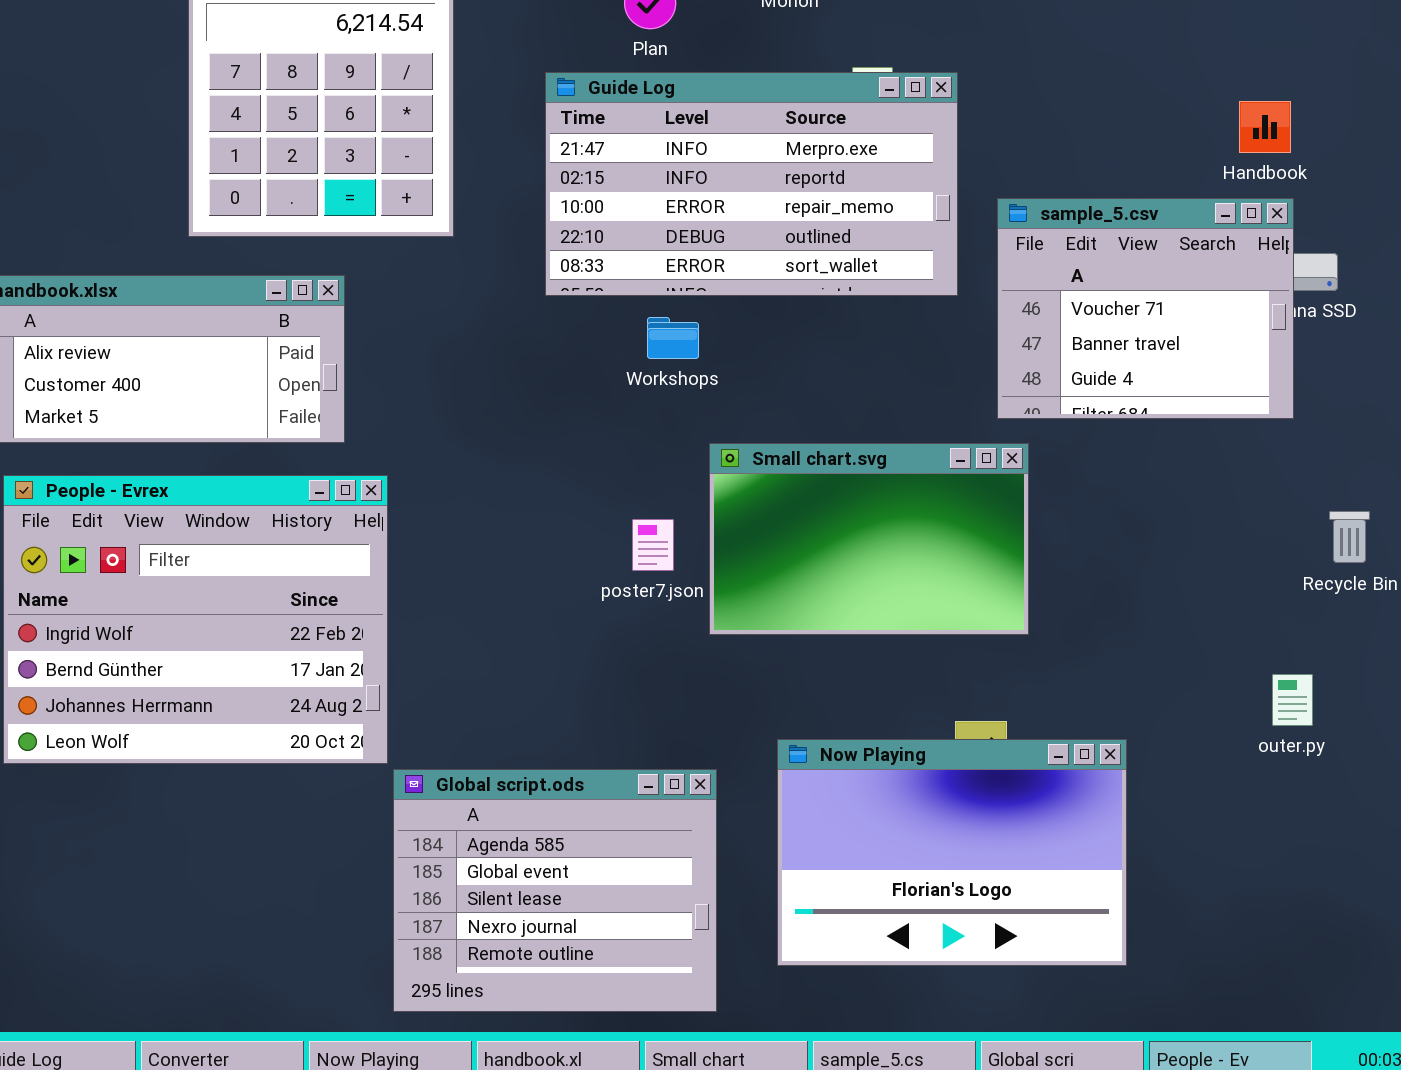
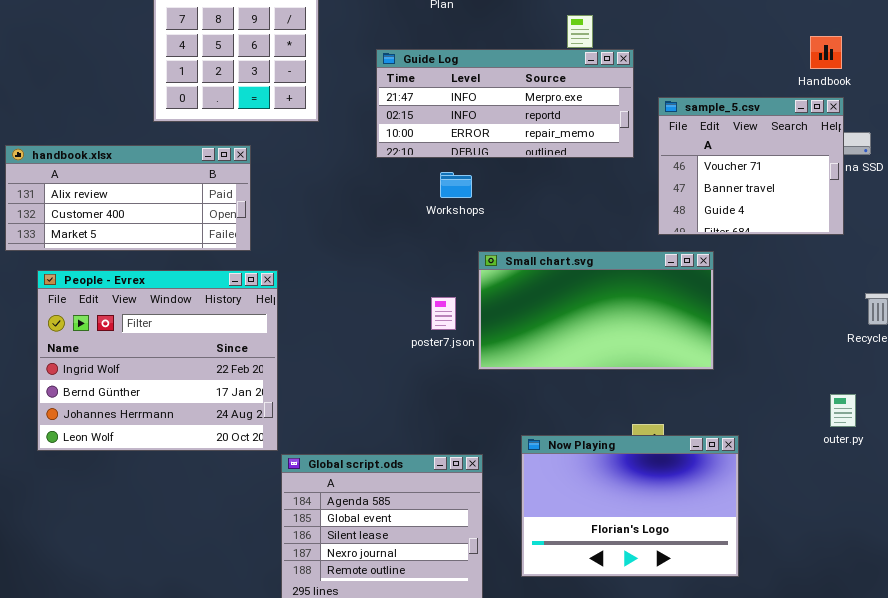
Guide Log: [545,72,958,296] -> [376,49,634,158], resized
Small chart.svg: [709,443,1029,635] -> [478,251,714,370], resized

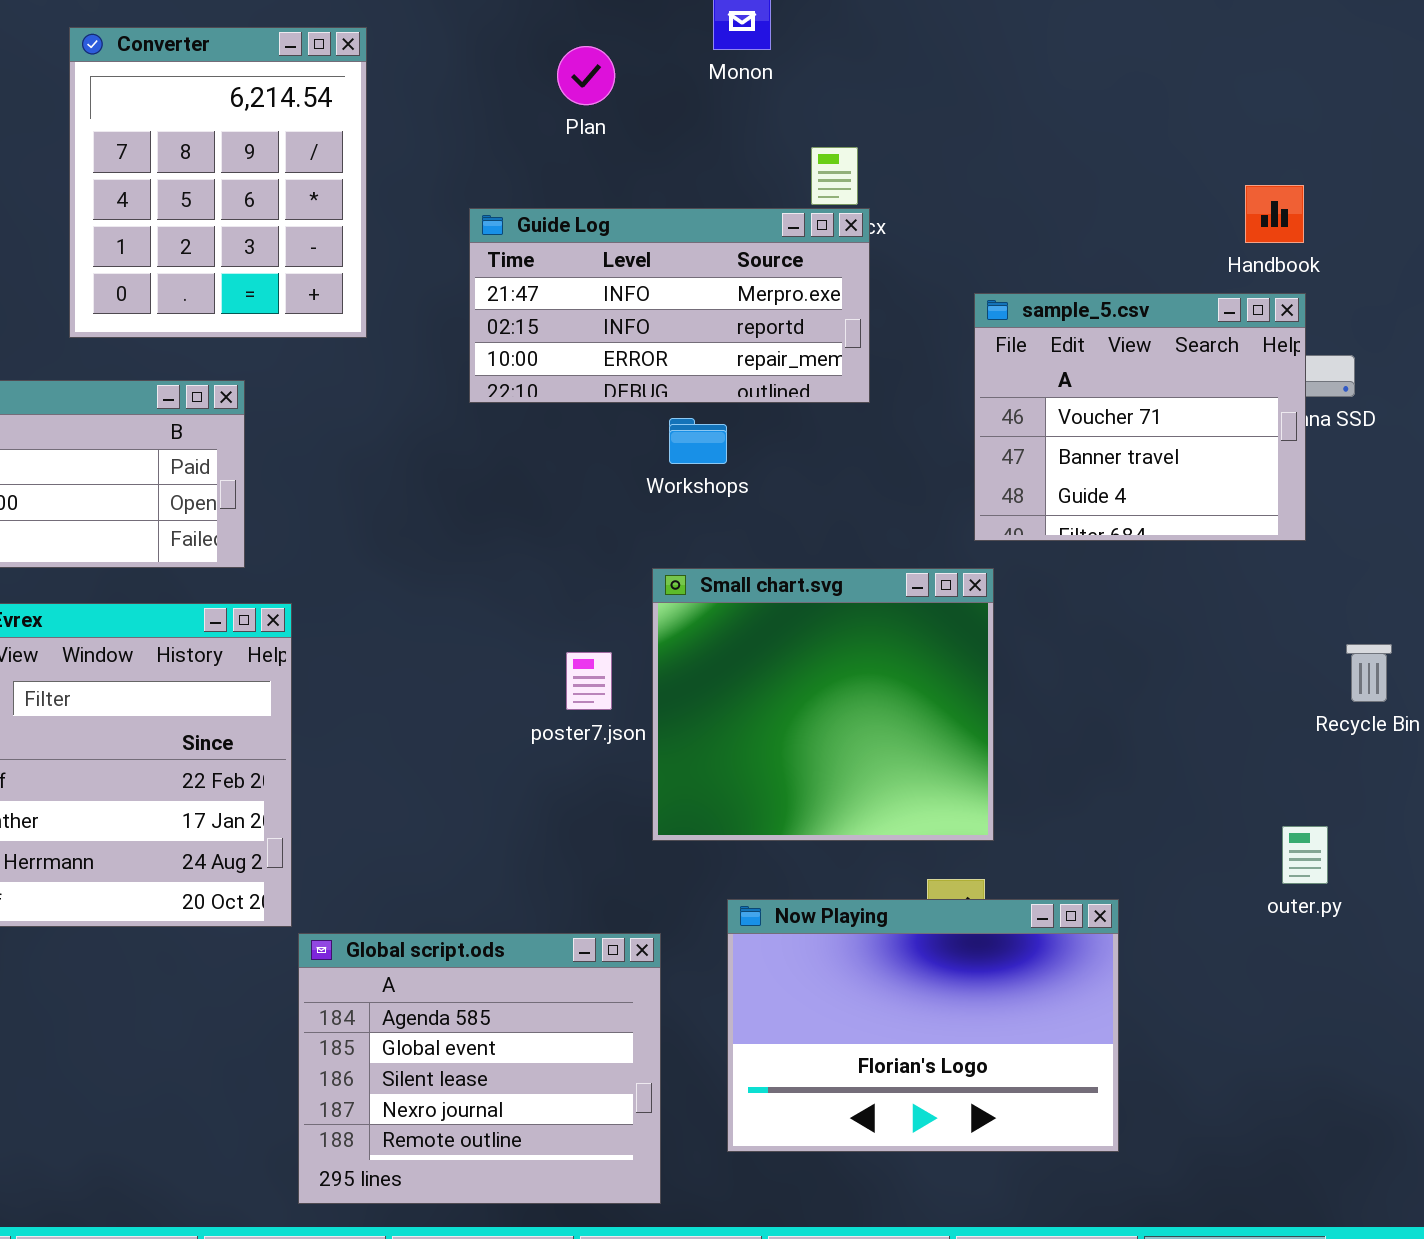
Guide Log: [376,49,634,158] -> [469,208,870,403], resized
Workshops: [440,172,472,198] -> [669,418,727,464], moved
Small chart.svg: [478,251,714,370] -> [652,568,994,841], resized

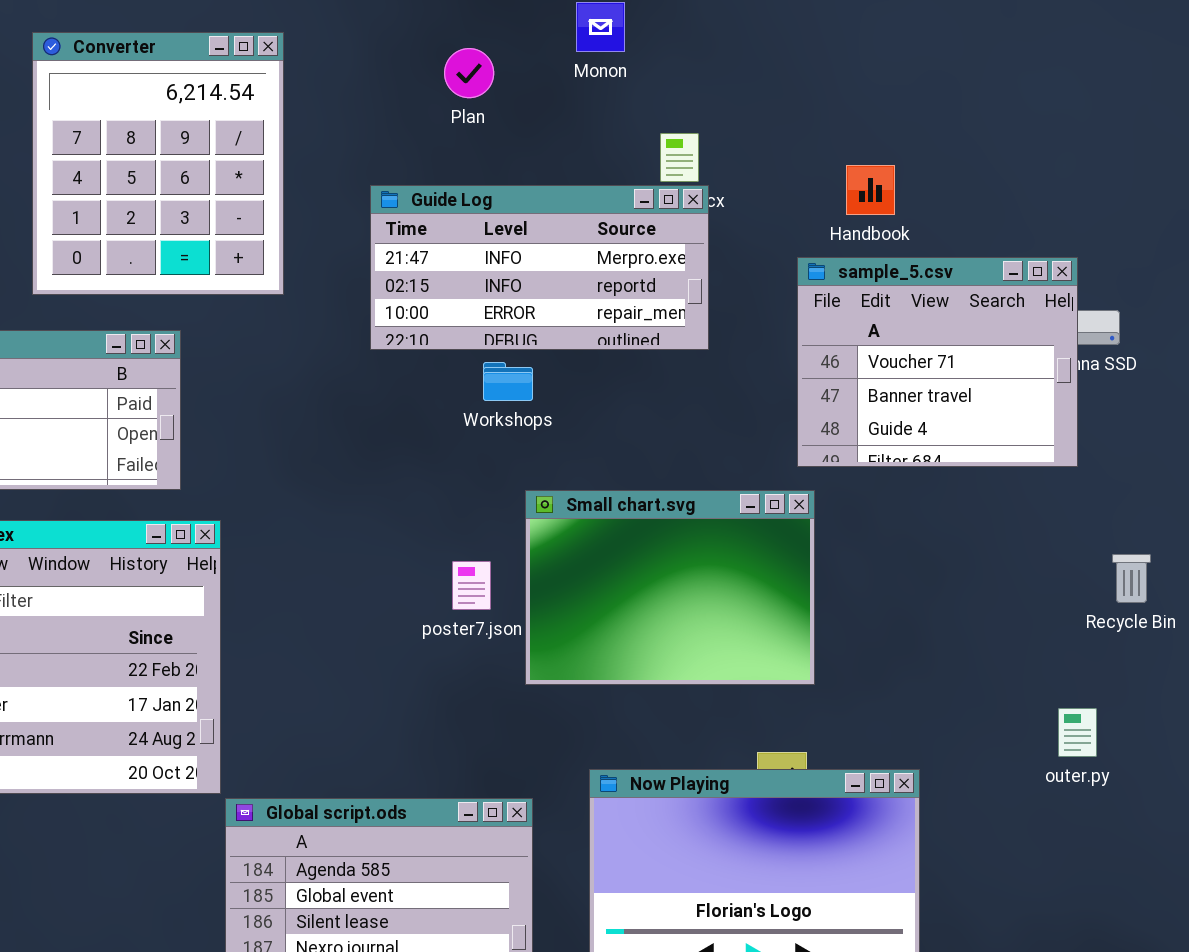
Handbook: [1245,185,1304,243] -> [846,165,895,215], moved
Workshops: [669,418,727,464] -> [483,362,533,401], moved
Small chart.svg: [652,568,994,841] -> [525,490,815,685], resized

